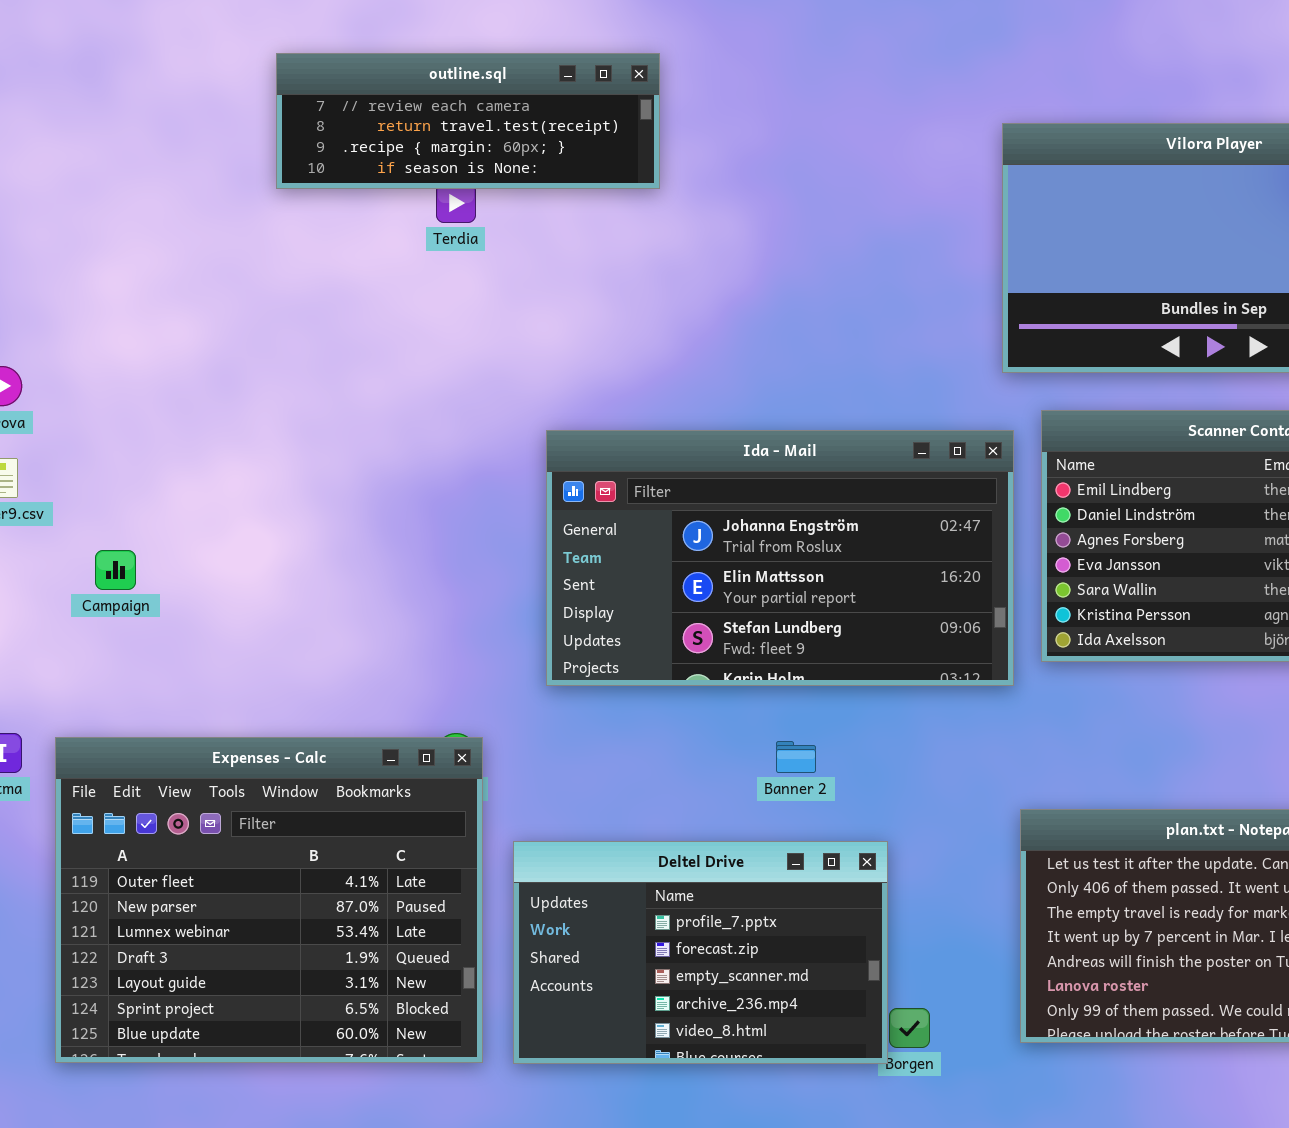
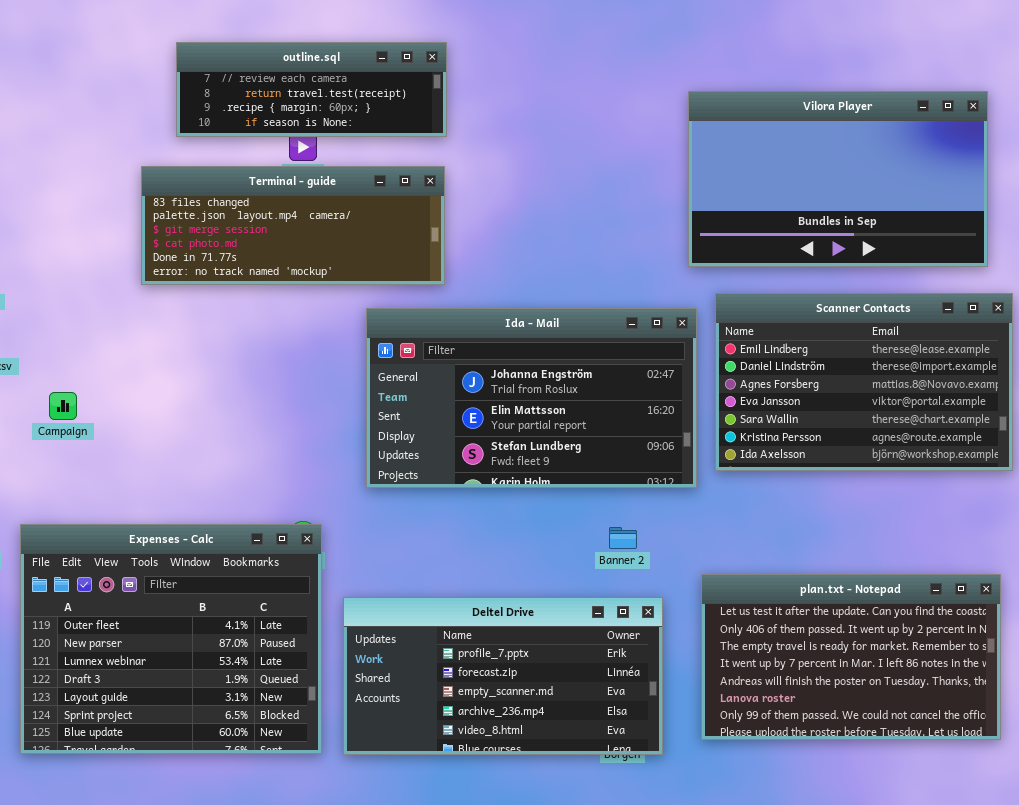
Terminal - guide: none -> [141,166,445,285], opened
Banner 2: [776,741,816,773] -> [609,527,637,549], moved
Deltel Drive: [513,841,888,1064] -> [343,597,663,755], resized

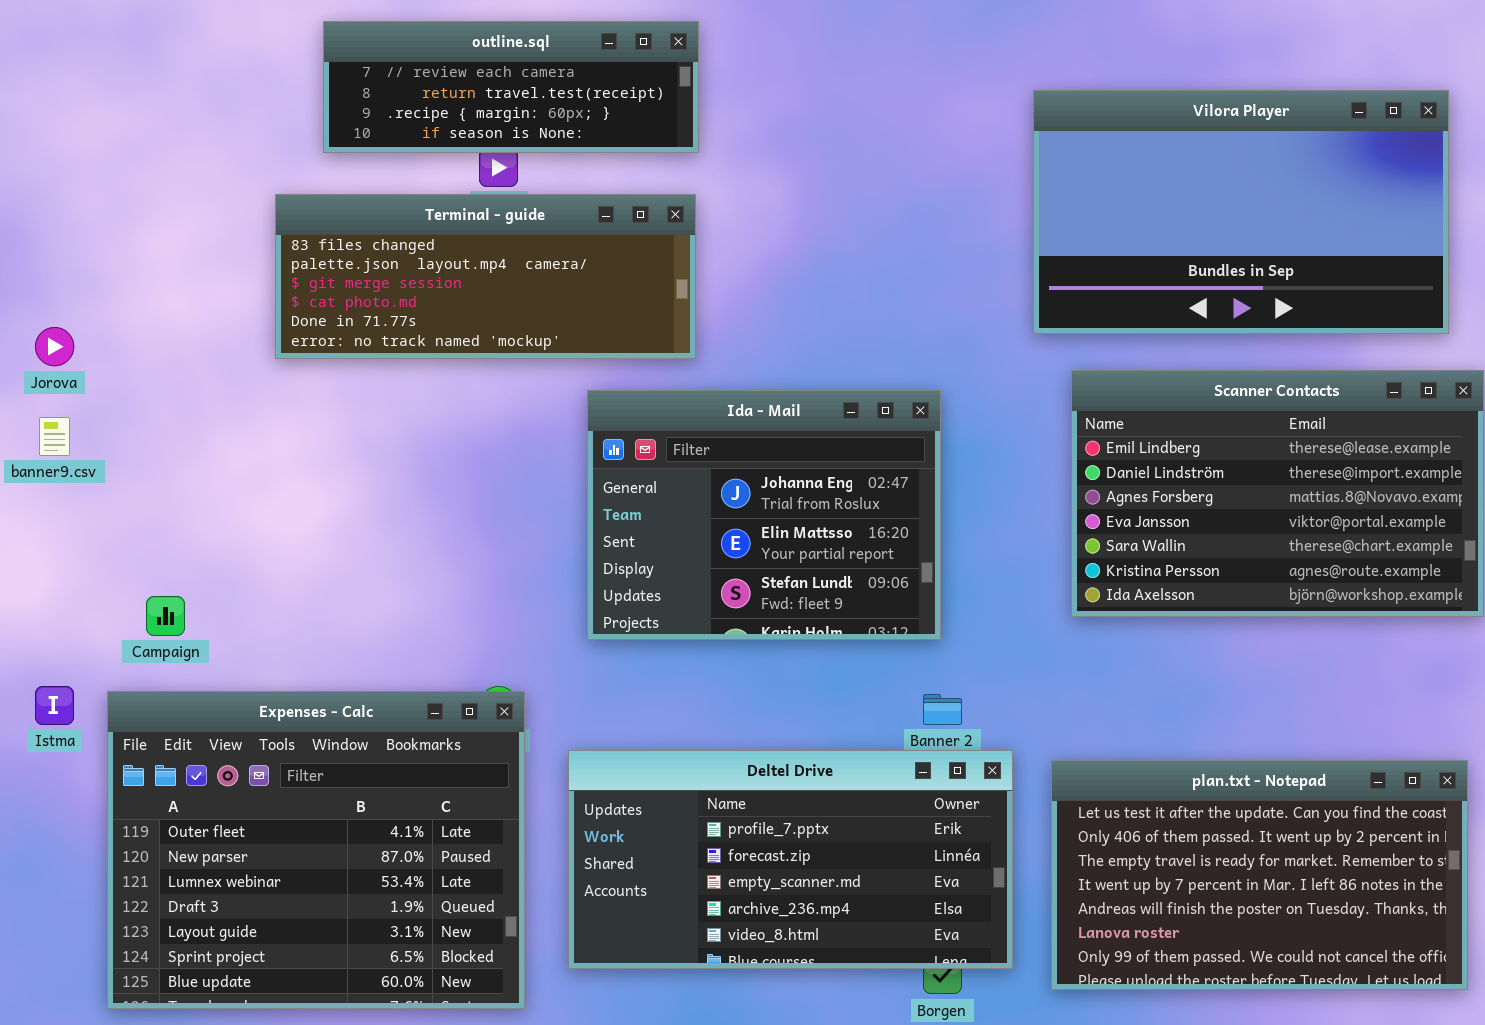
Ida - Mail: [366,308,697,488] -> [587,390,941,640], resized
Campaign: [49,392,77,420] -> [146,596,185,636], moved
Deltel Drive: [343,597,663,755] -> [568,750,1013,969], moved

